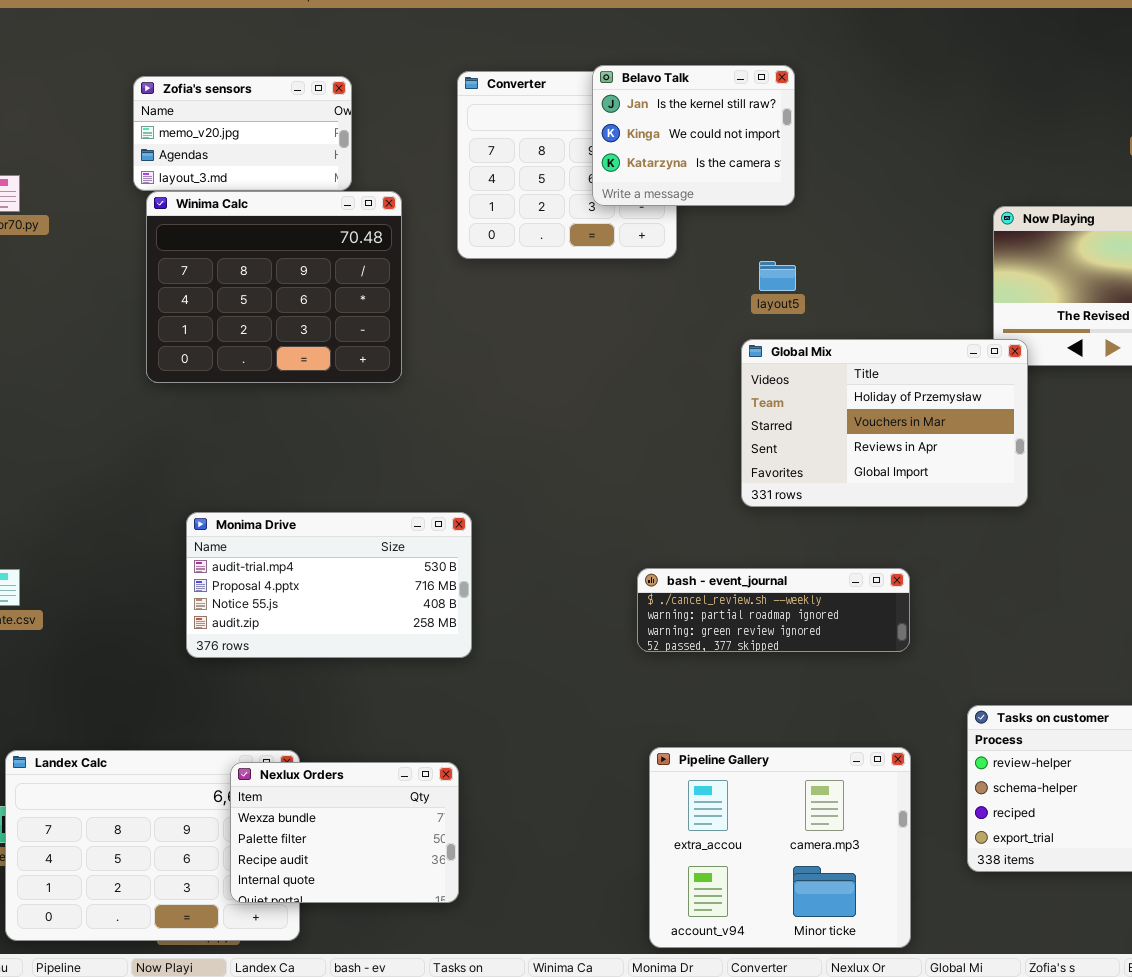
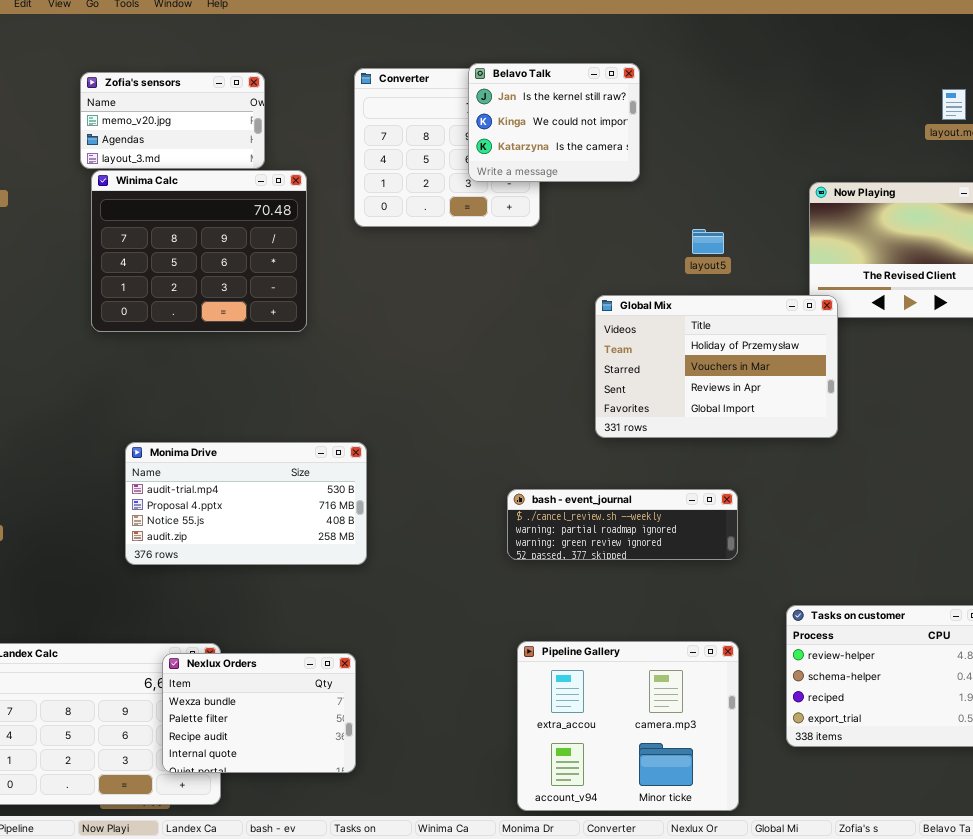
layout5: [759,261,796,291] -> [692,229,724,254], moved

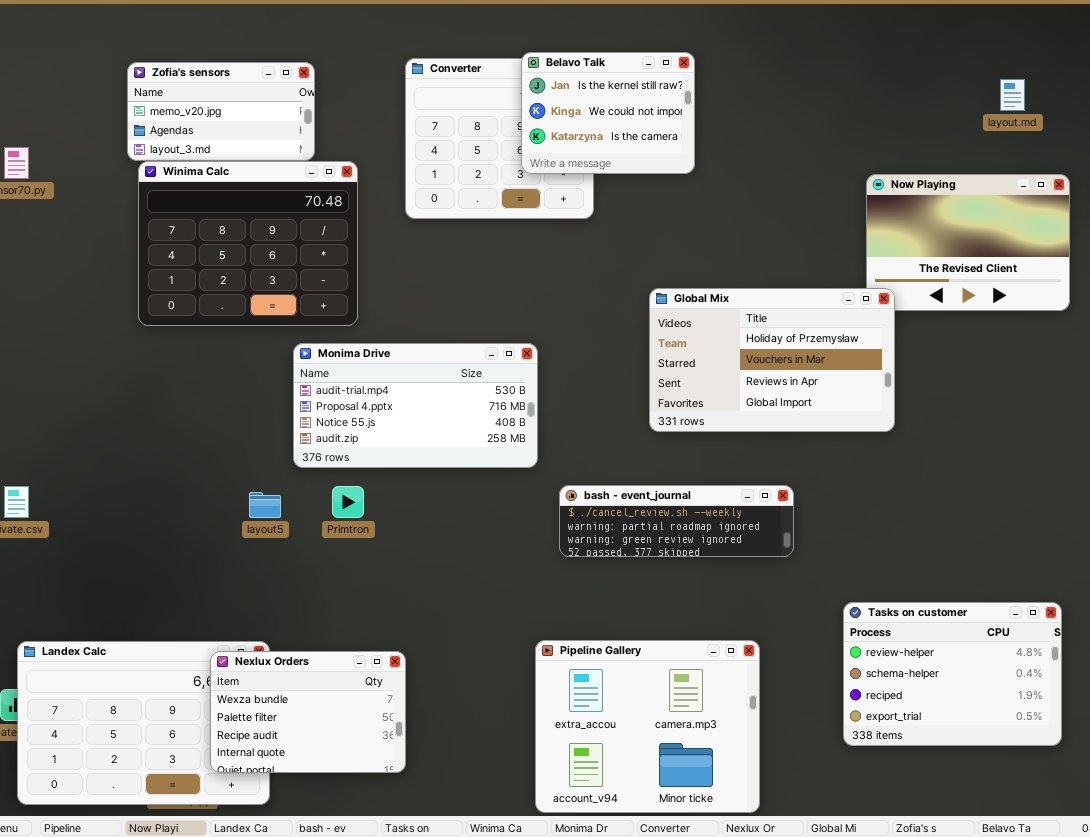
layout5: [692,229,724,254] -> [249,492,281,518], moved
Monima Drive: [125,442,367,565] -> [293,343,538,468], moved
Pipeline Gallery: [517,641,739,811] -> [535,640,760,813], moved

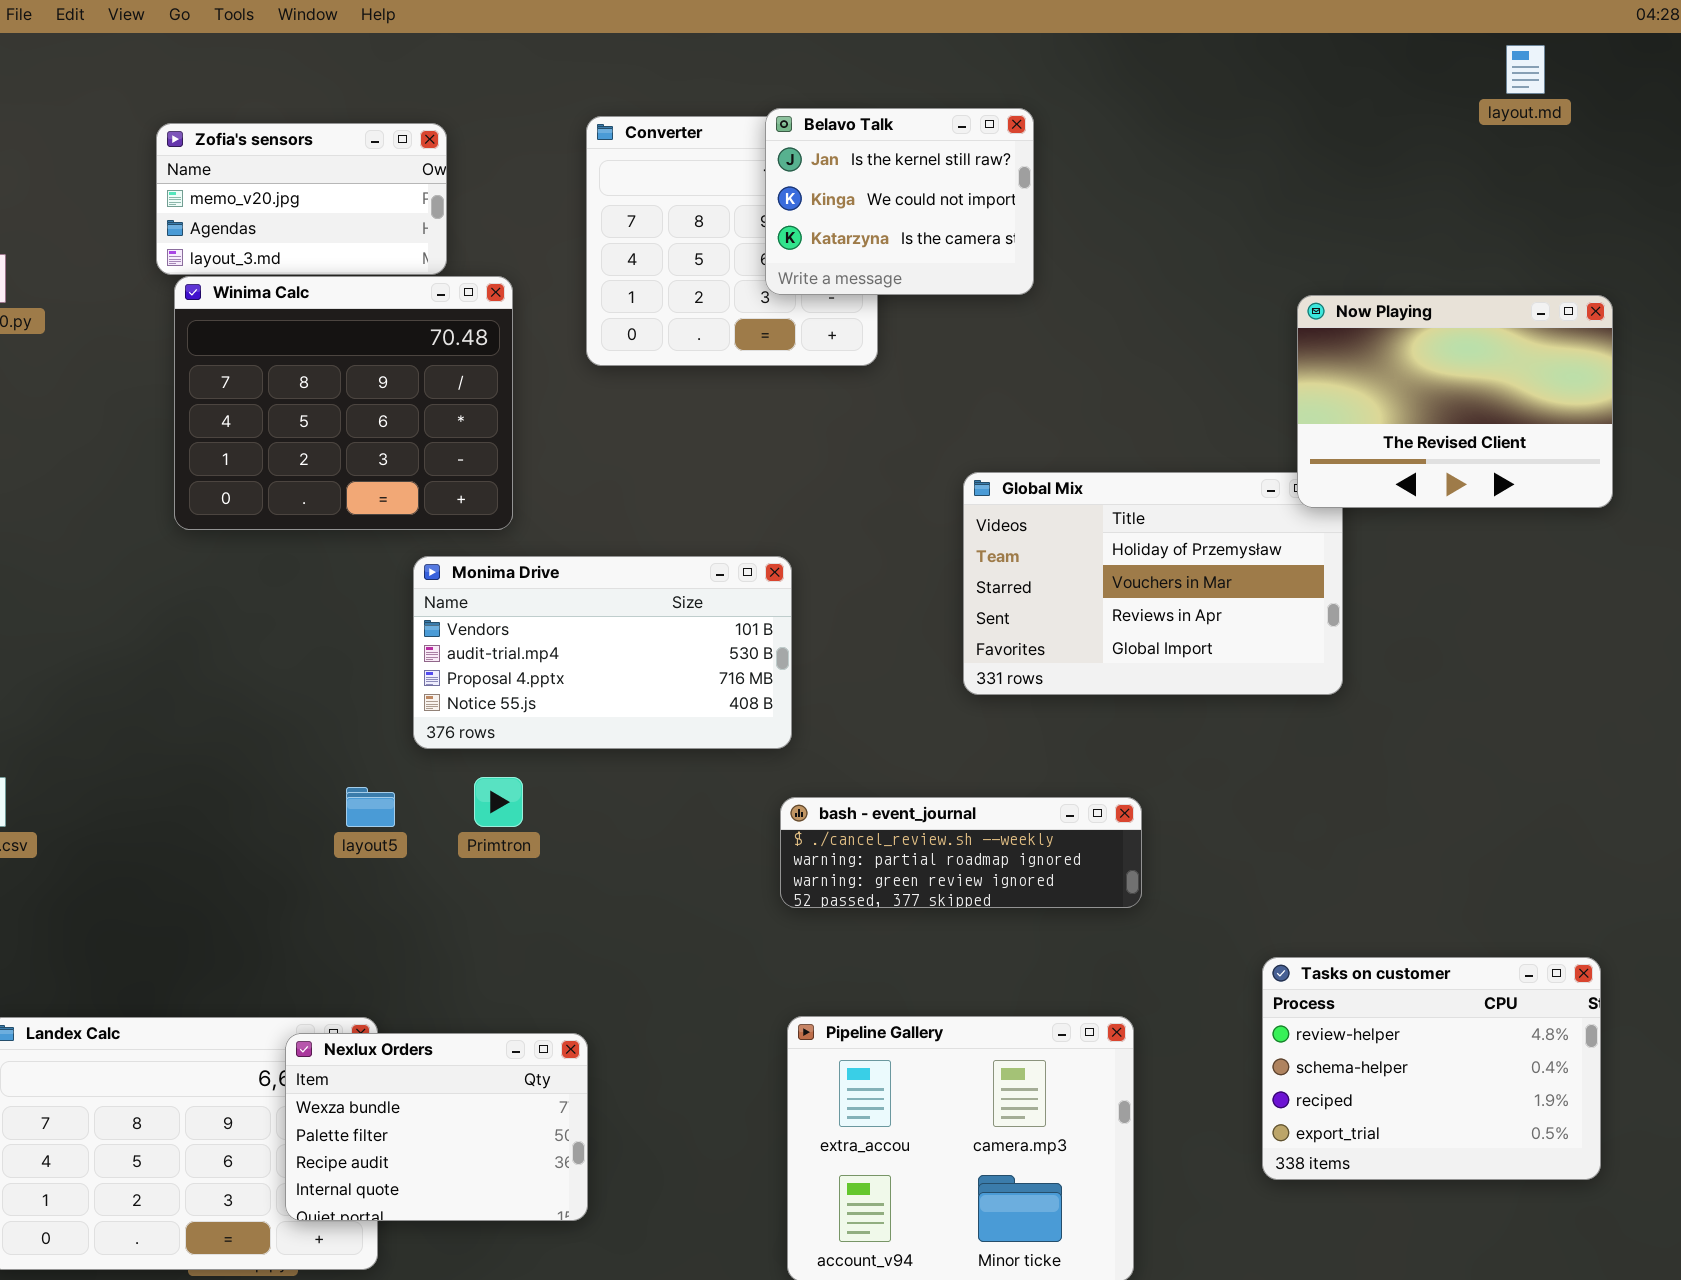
layout.md: [1000,79,1025,111] -> [1506,45,1545,94], moved
Now Playing: [866,174,1070,311] -> [1297,295,1613,508], raised
Monima Drive: [293,343,538,468] -> [413,556,792,749], scrolled up 1 row
bash - event_journal: [559,485,794,557] -> [780,797,1142,908], moved

